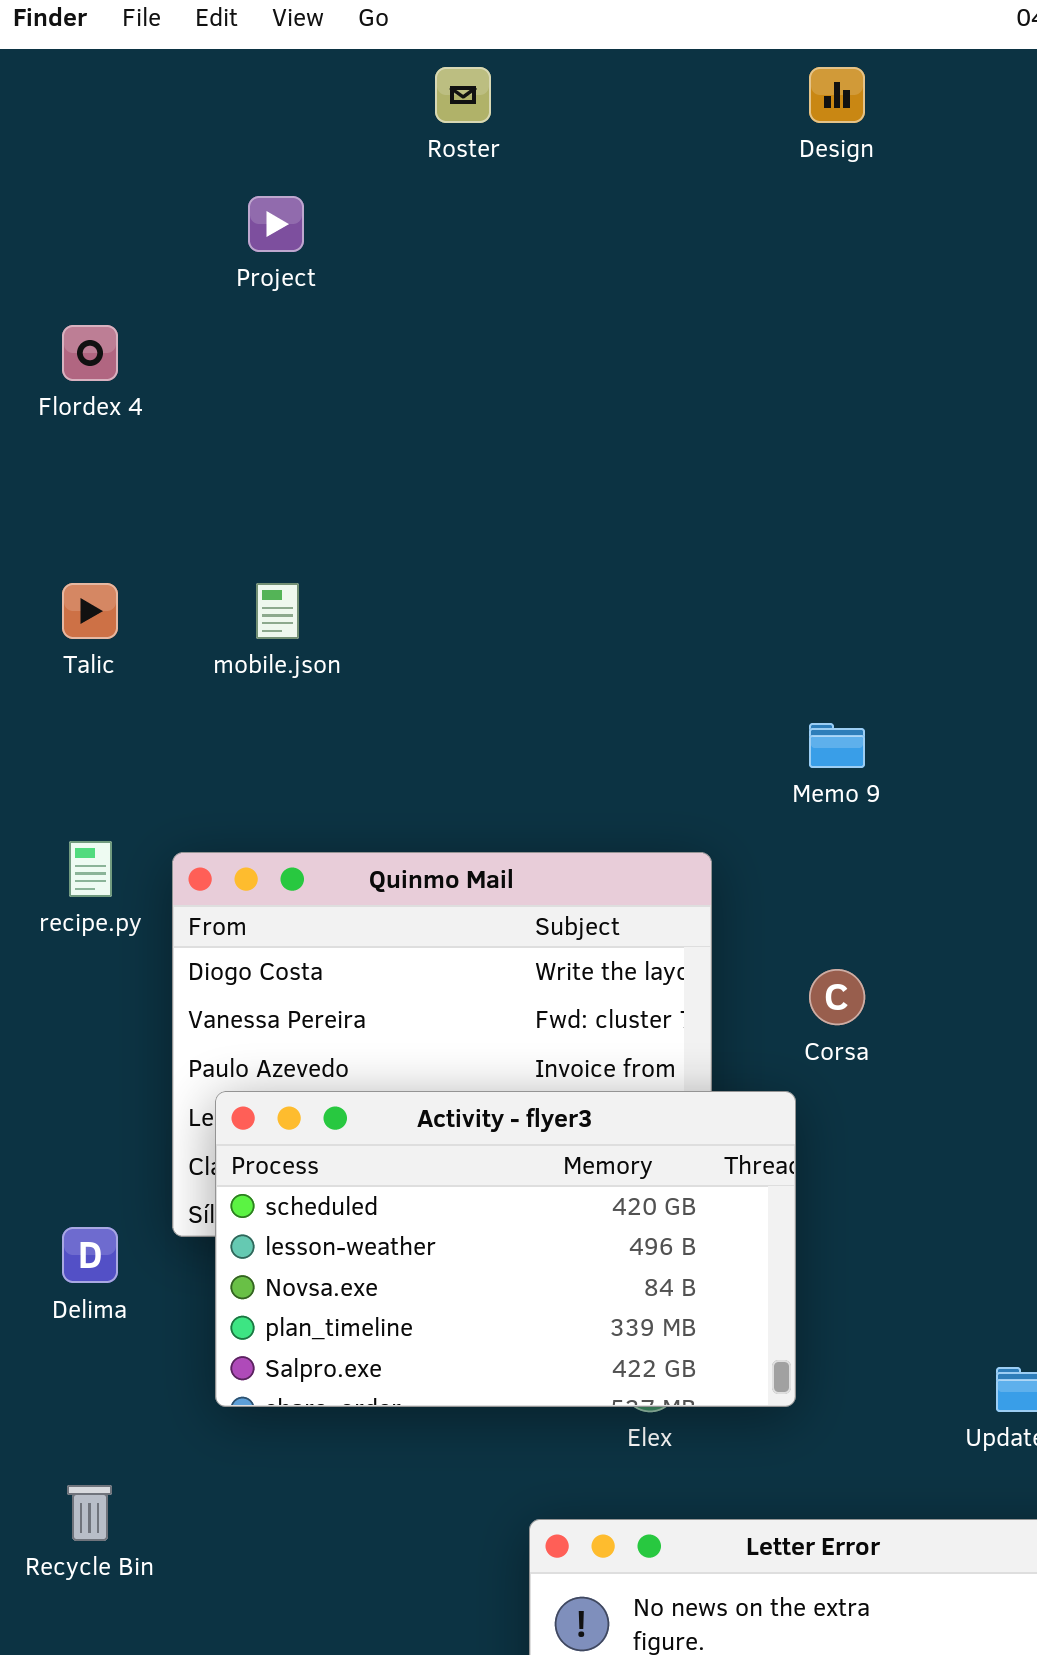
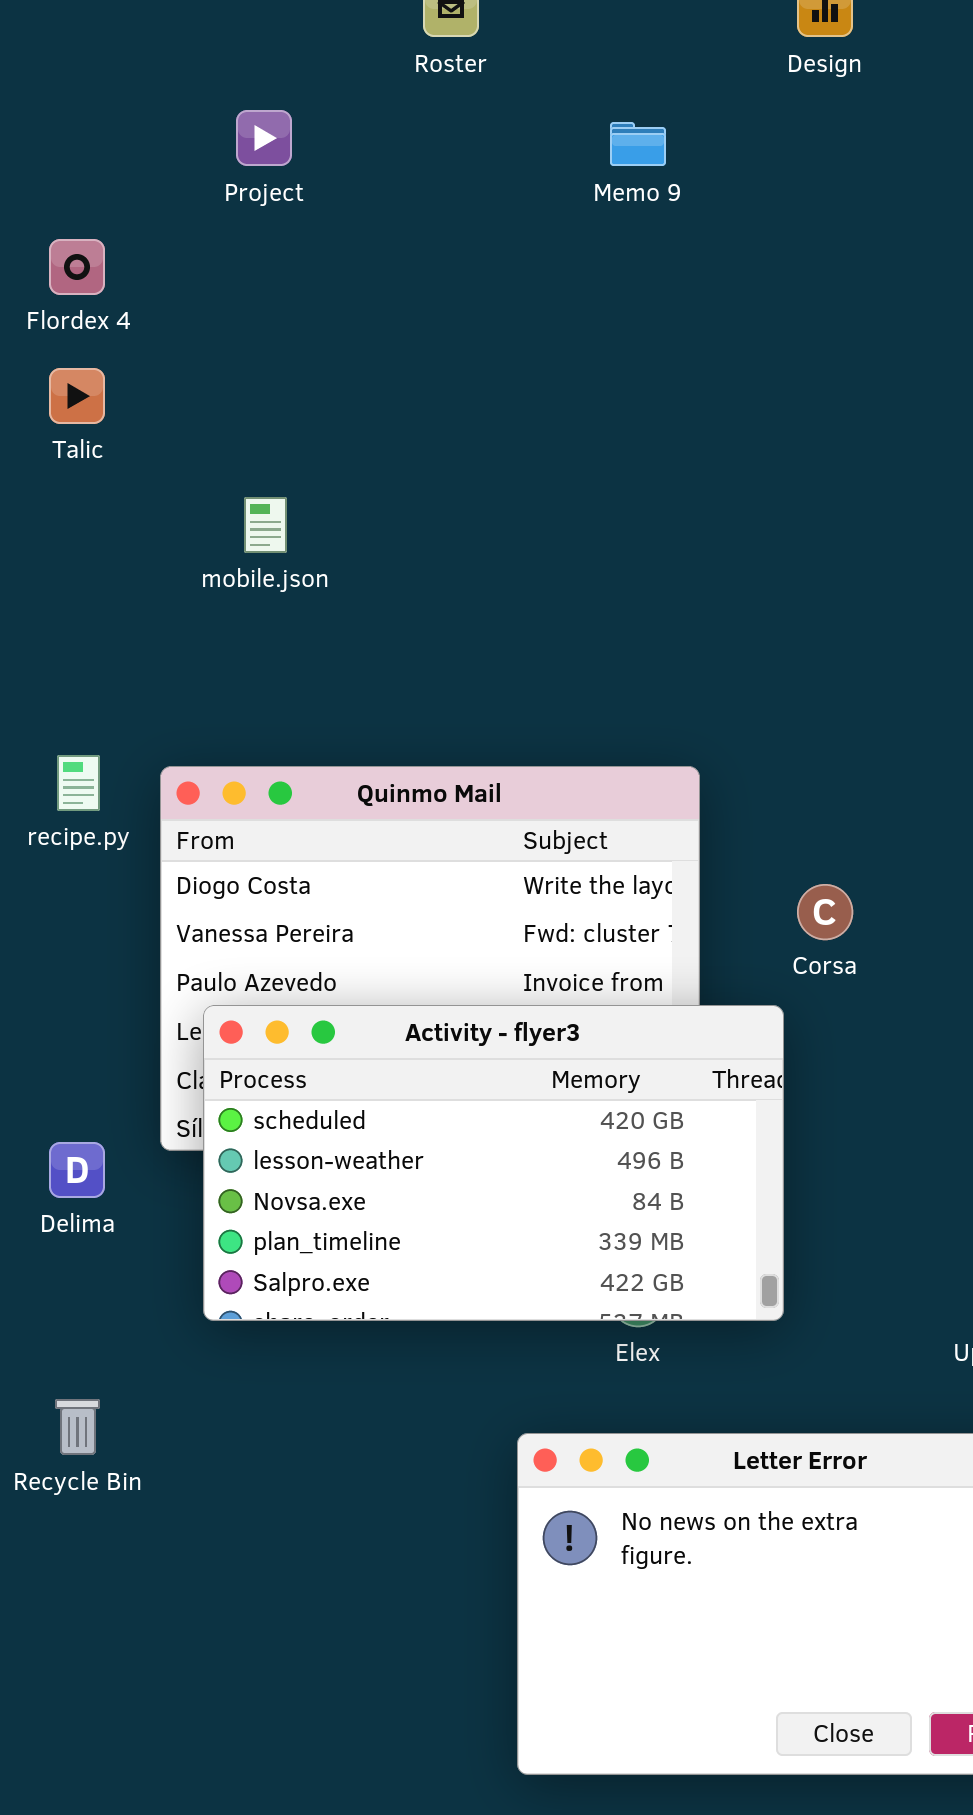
Talic: [62,583,118,639] -> [49,368,105,424], moved
Memo 9: [809,723,865,768] -> [610,122,666,166], moved

